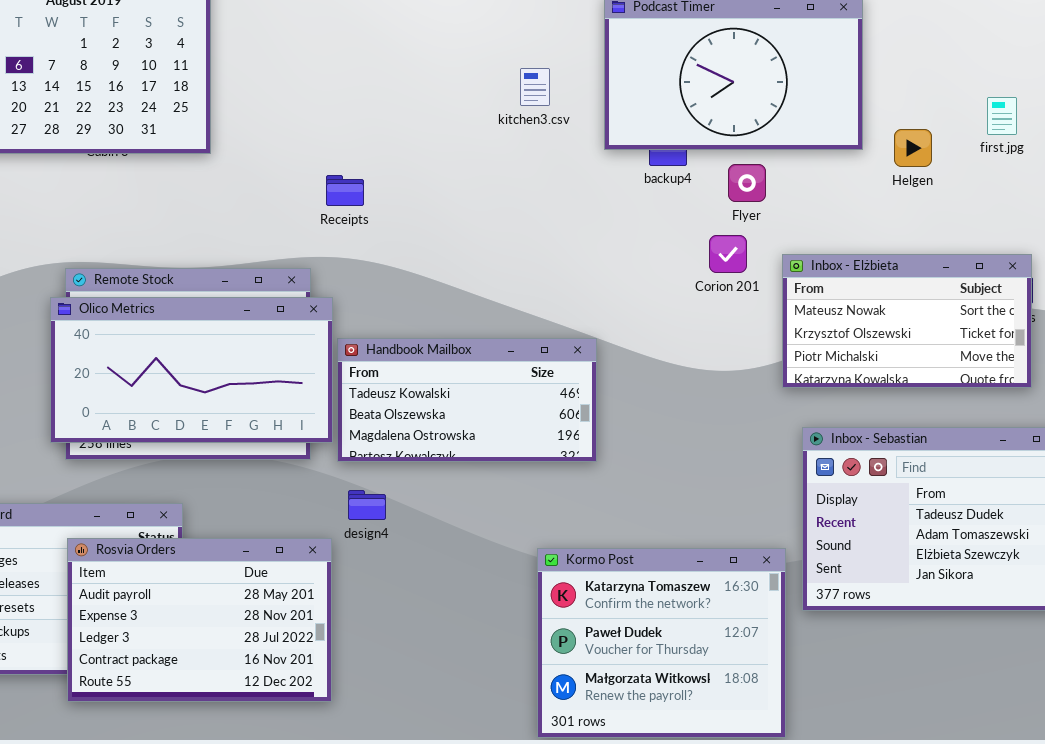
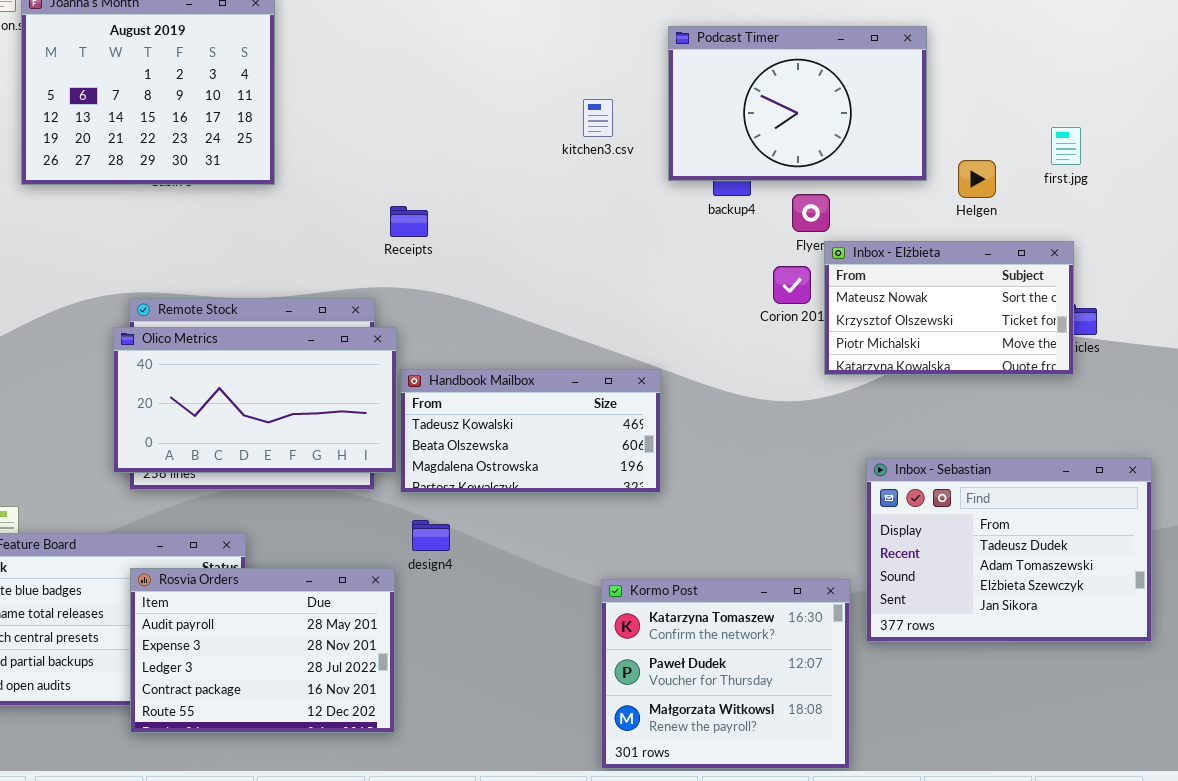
Inbox - Elżbieta: [782,254,1032,388] -> [824,241,1074,375], moved

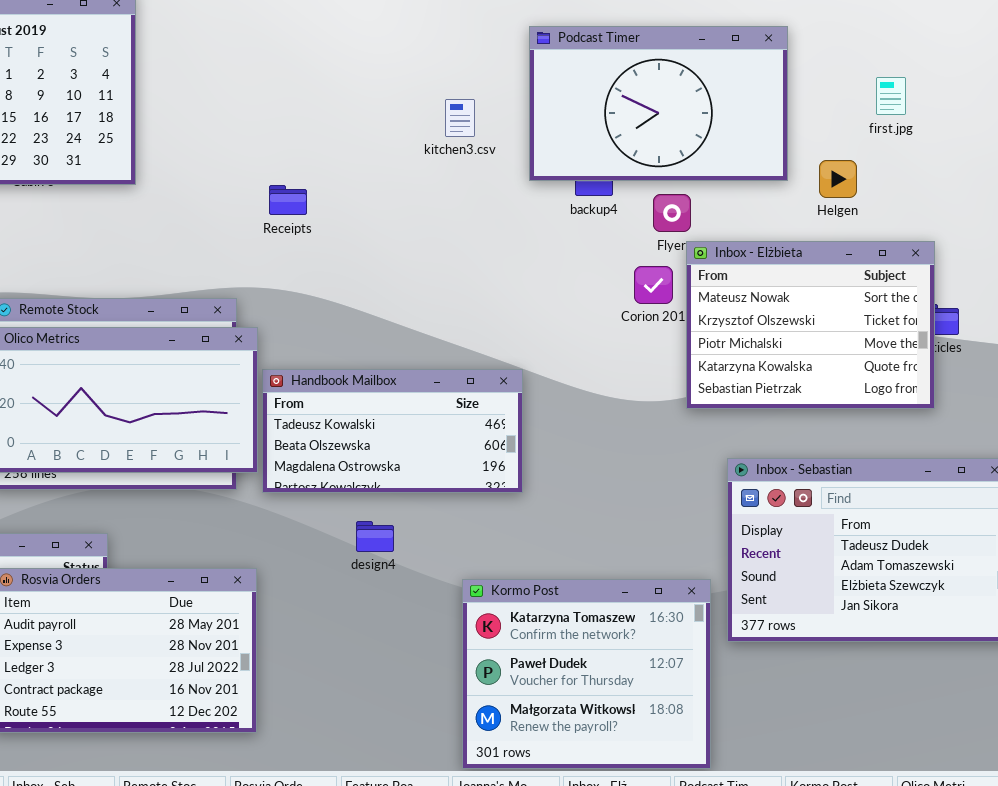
first.jpg: [1051,127,1081,165] -> [876,77,906,115], moved
Receipts: [390,206,428,237] -> [269,185,307,215], moved
Inbox - Elżbieta: [824,241,1074,375] -> [686,241,935,409], resized
design4: [412,520,450,551] -> [356,521,394,552], moved

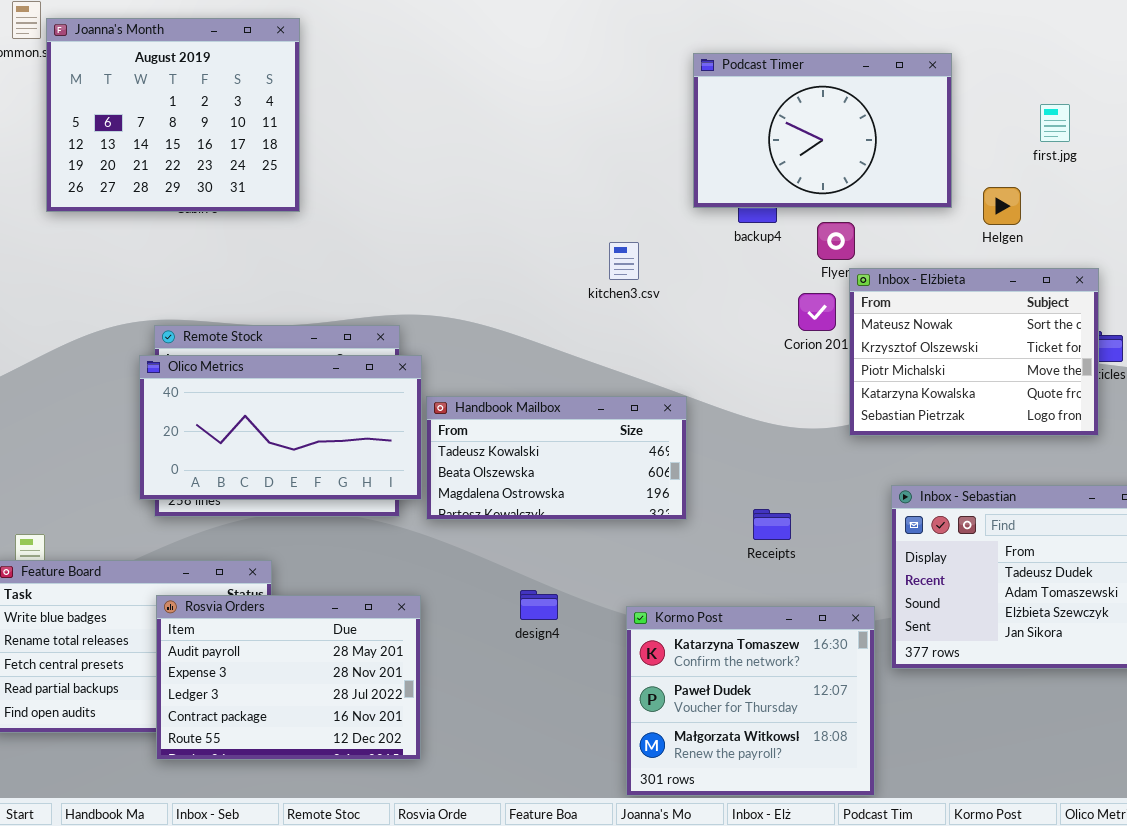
kitchen3.csv: [445,99,475,137] -> [609,242,639,280], moved
Receipts: [269,185,307,215] -> [753,509,791,540], moved
design4: [356,521,394,552] -> [520,590,558,620], moved

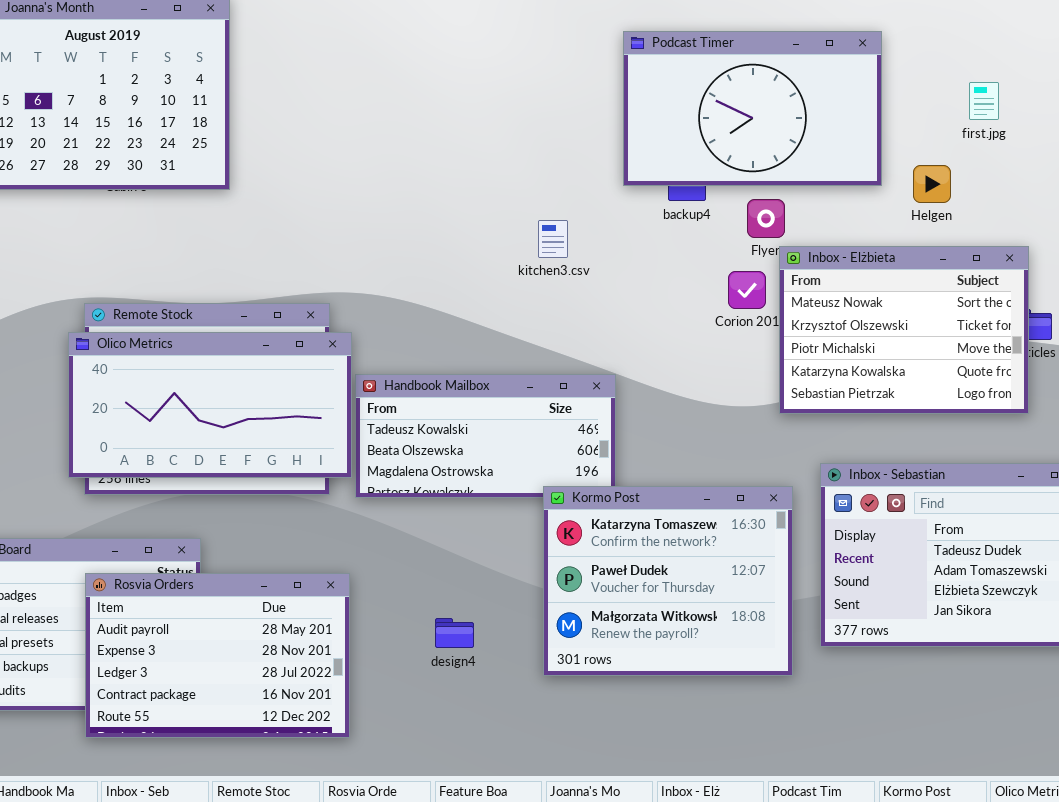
design4: [520,590,558,620] -> [435,618,474,648], moved
Kormo Post: [626,606,875,796] -> [543,486,793,676], moved

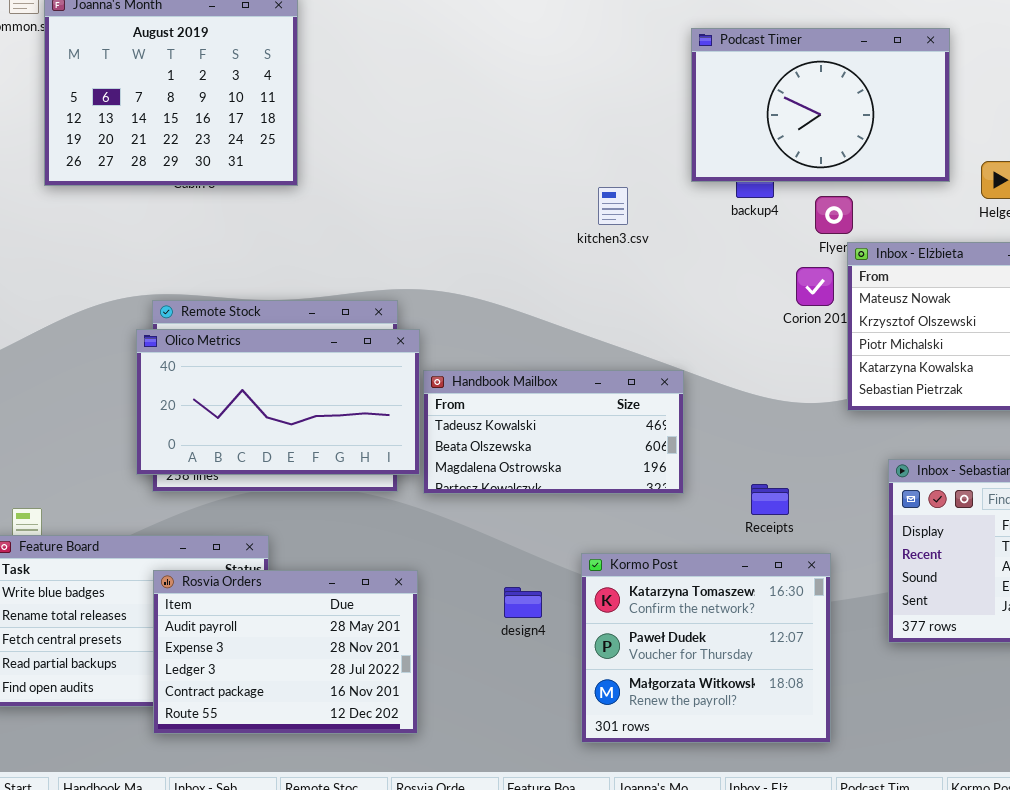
kitchen3.csv: [538,220,568,258] -> [598,187,628,225], moved
Kormo Post: [543,486,793,676] -> [581,553,831,743], moved
design4: [435,618,474,648] -> [504,587,542,618], moved

